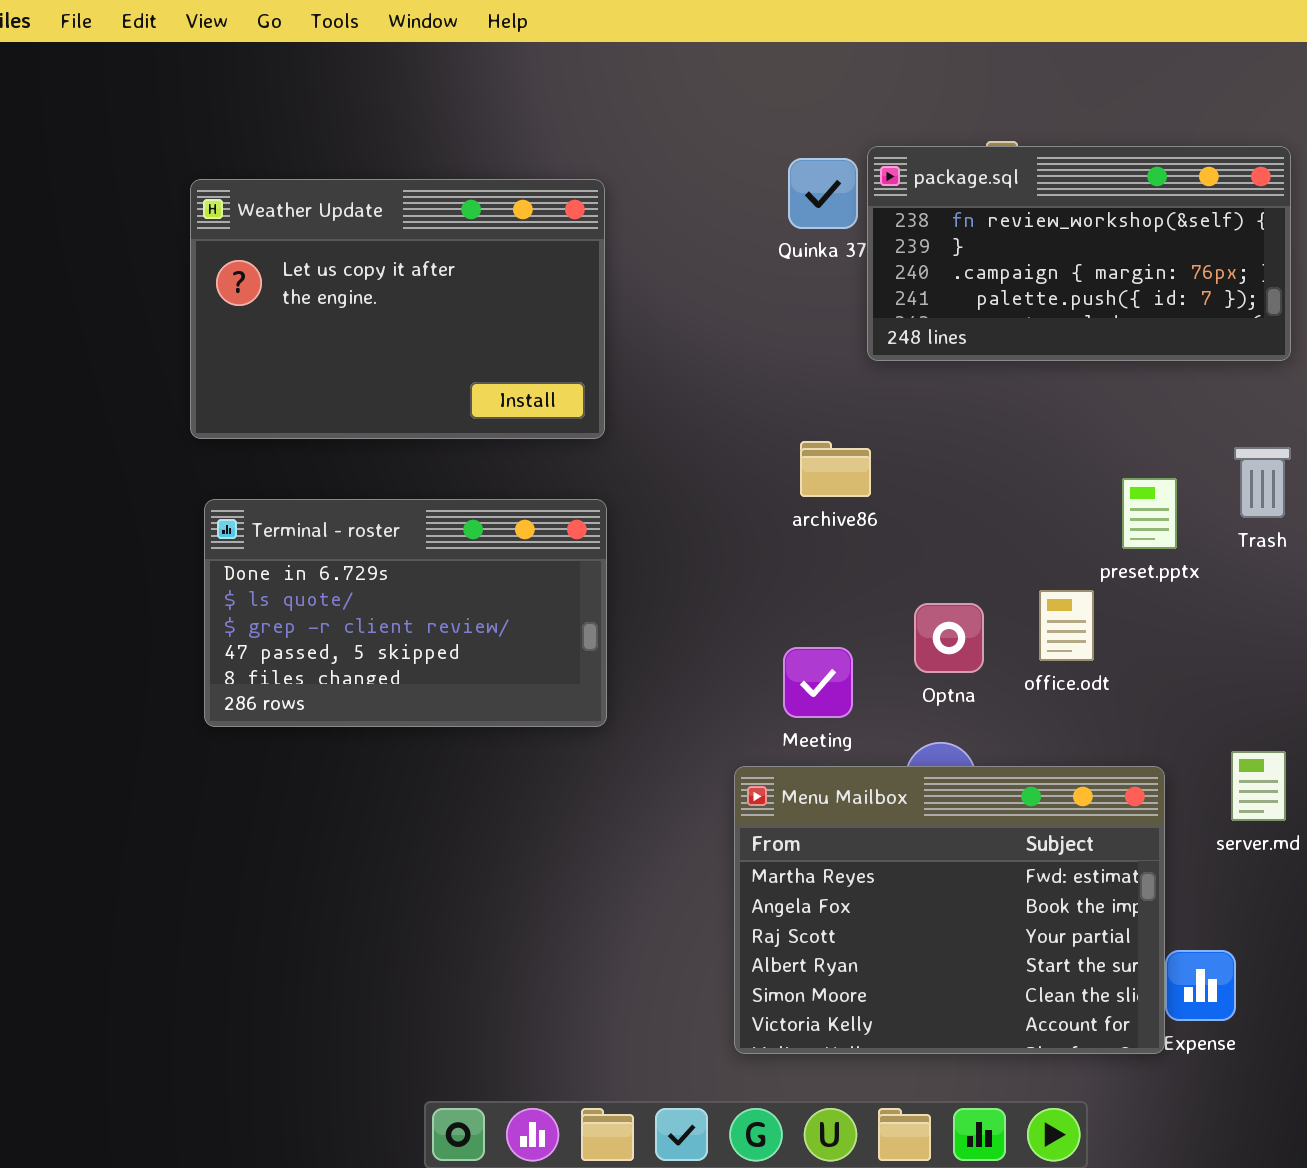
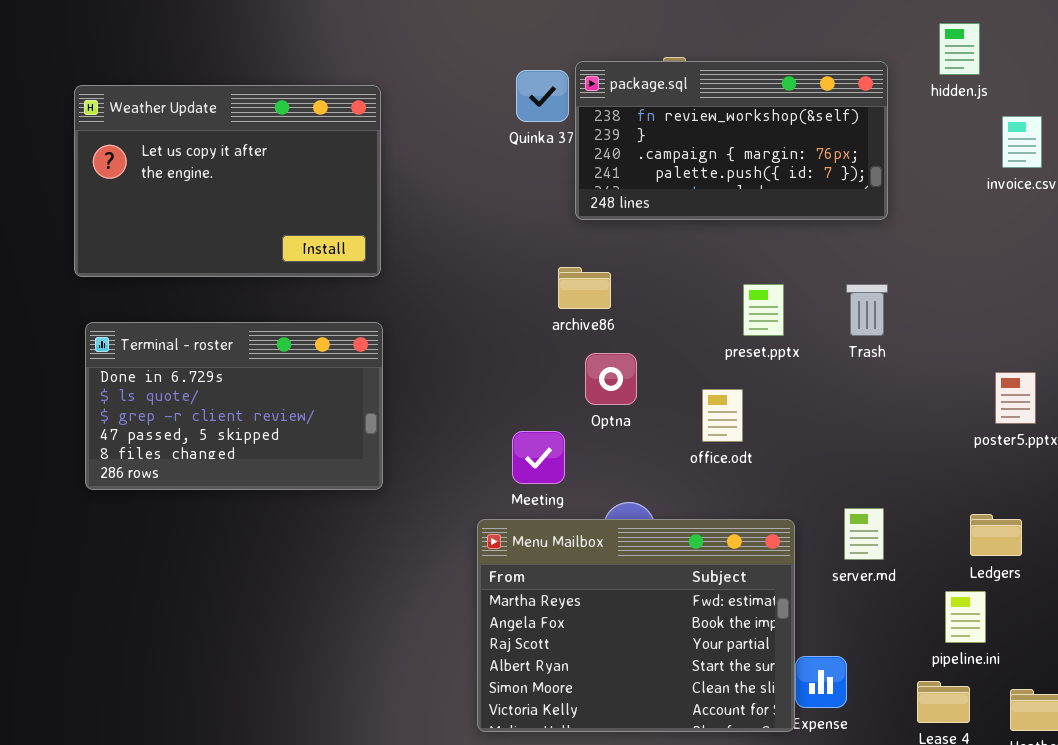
archive86: [800,441,871,497] -> [558,267,611,309], moved
preset.pptx: [1122,478,1177,549] -> [743,284,784,336], moved
Optna: [914,603,984,673] -> [585,353,637,405], moved

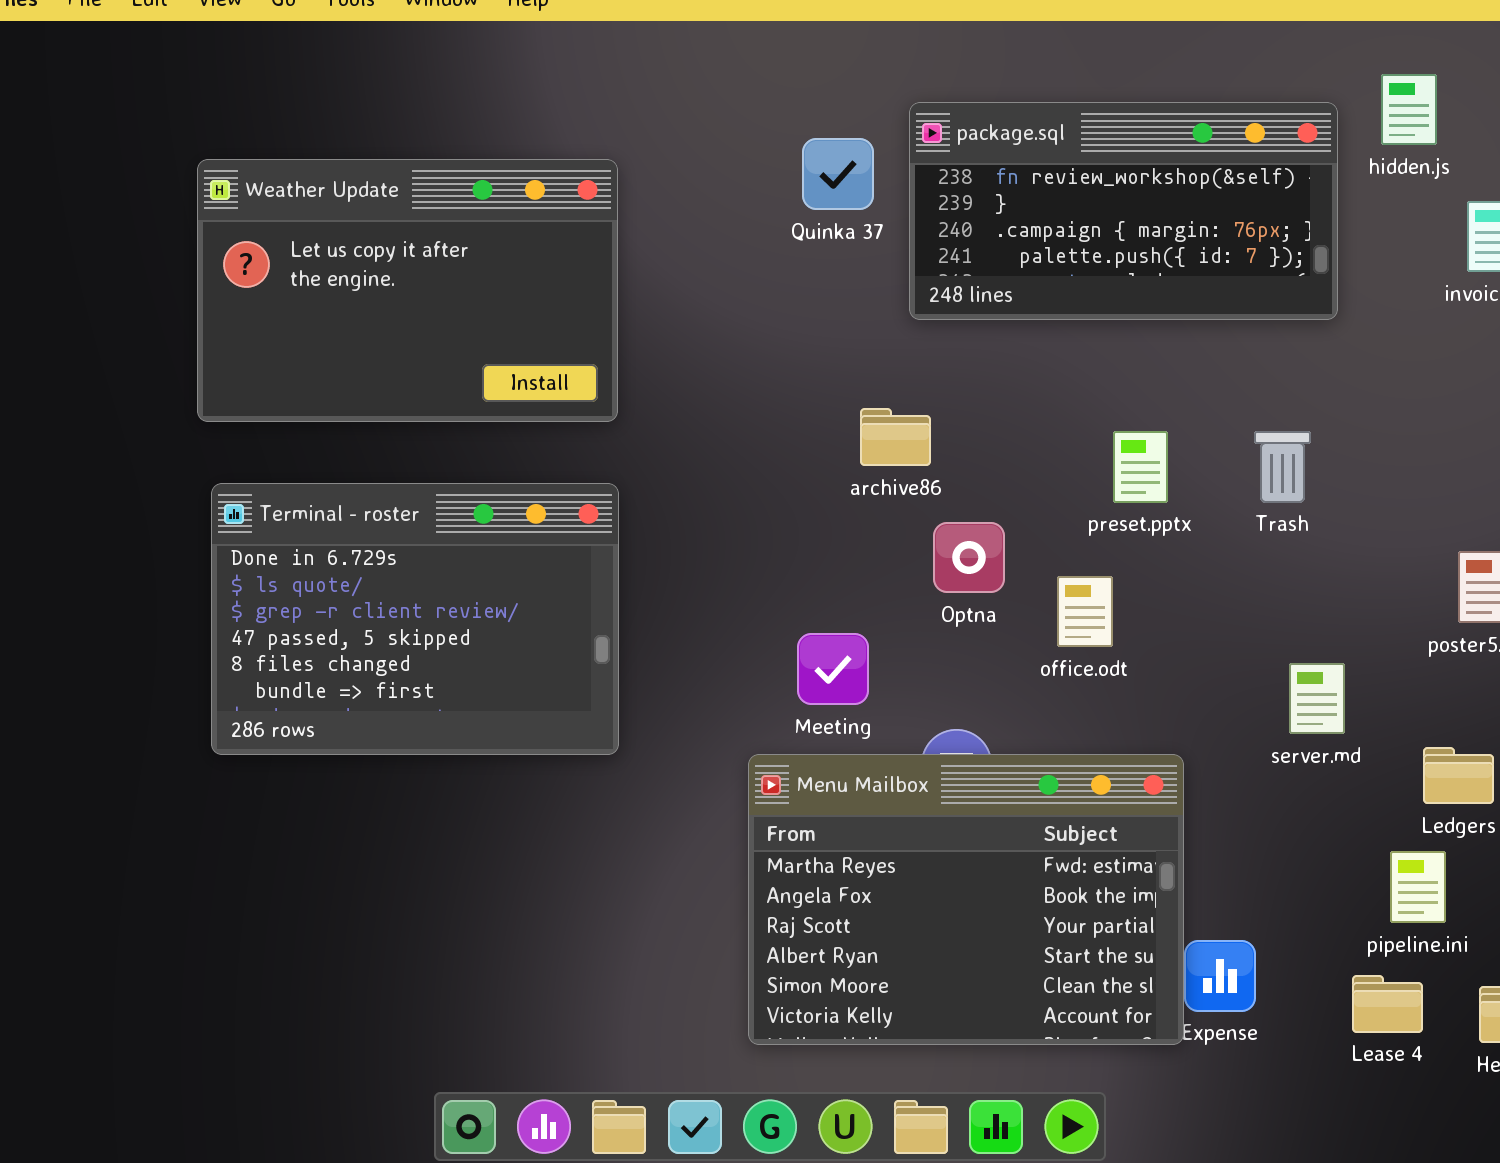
package.sql: [575,61,888,220] -> [909,102,1338,320], moved
Terminal - roster: [85,322,383,490] -> [211,483,619,755], resized
Optna: [585,353,637,405] -> [933,522,1005,593], moved
server.md: [844,508,884,560] -> [1289,663,1345,734], moved

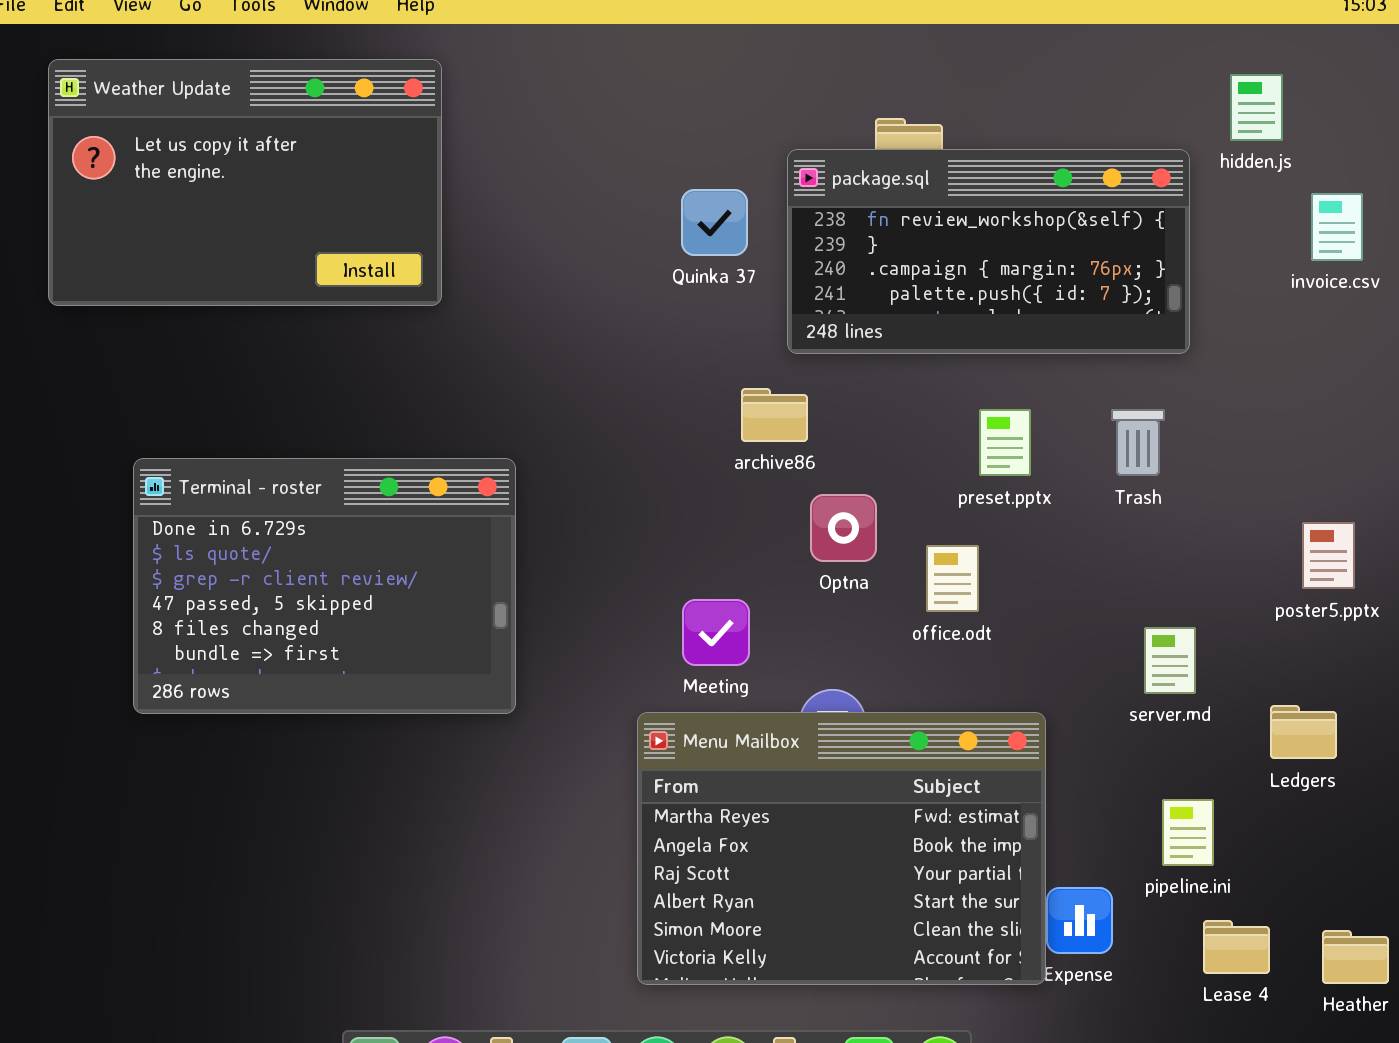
package.sql: [909,102,1338,320] -> [787,149,1190,354], moved
Quinka 37: [802,138,874,210] -> [681,189,748,256], moved
Weather Update: [197,159,618,422] -> [48,59,442,306], moved
pipeline.ini: [1390,851,1446,923] -> [1162,799,1214,866], moved

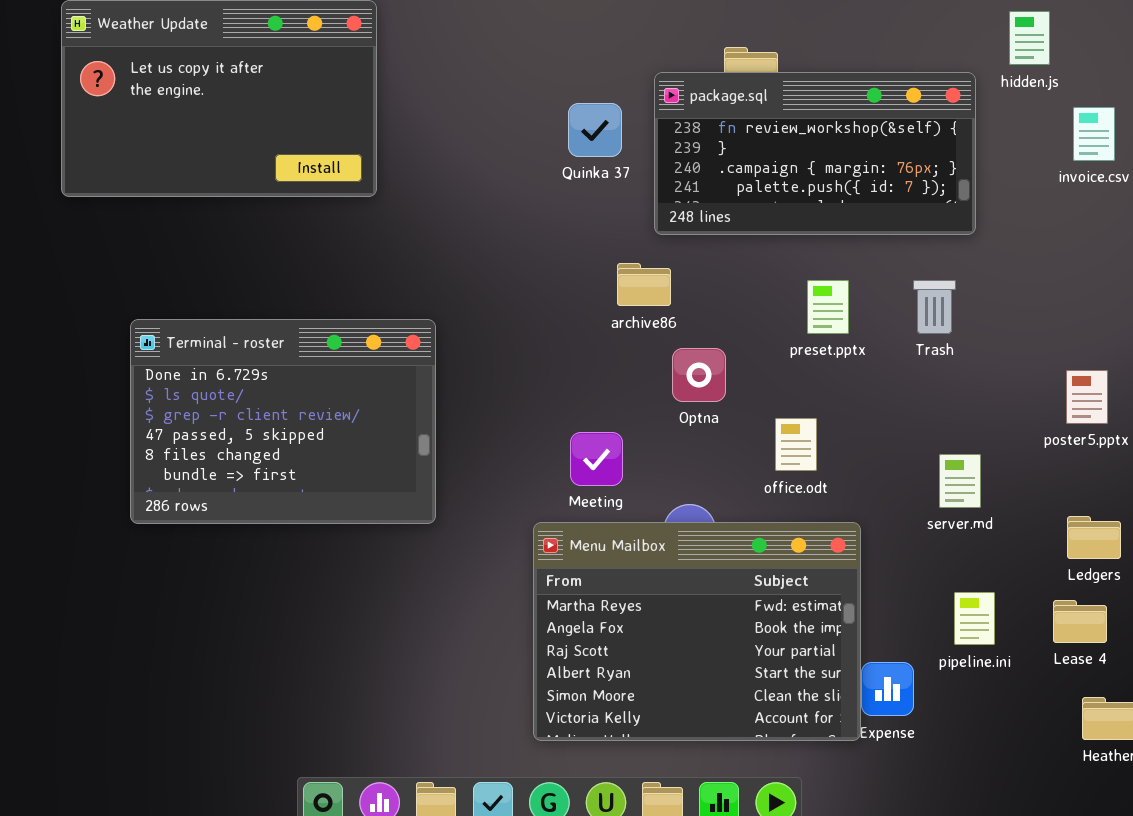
office.odt: [926,545,979,612] -> [775,418,817,471], moved
Ledgers: [1270,705,1337,759] -> [1067,516,1121,559], moved
Lease 4: [1203,920,1270,974] -> [1053,600,1107,643], moved

